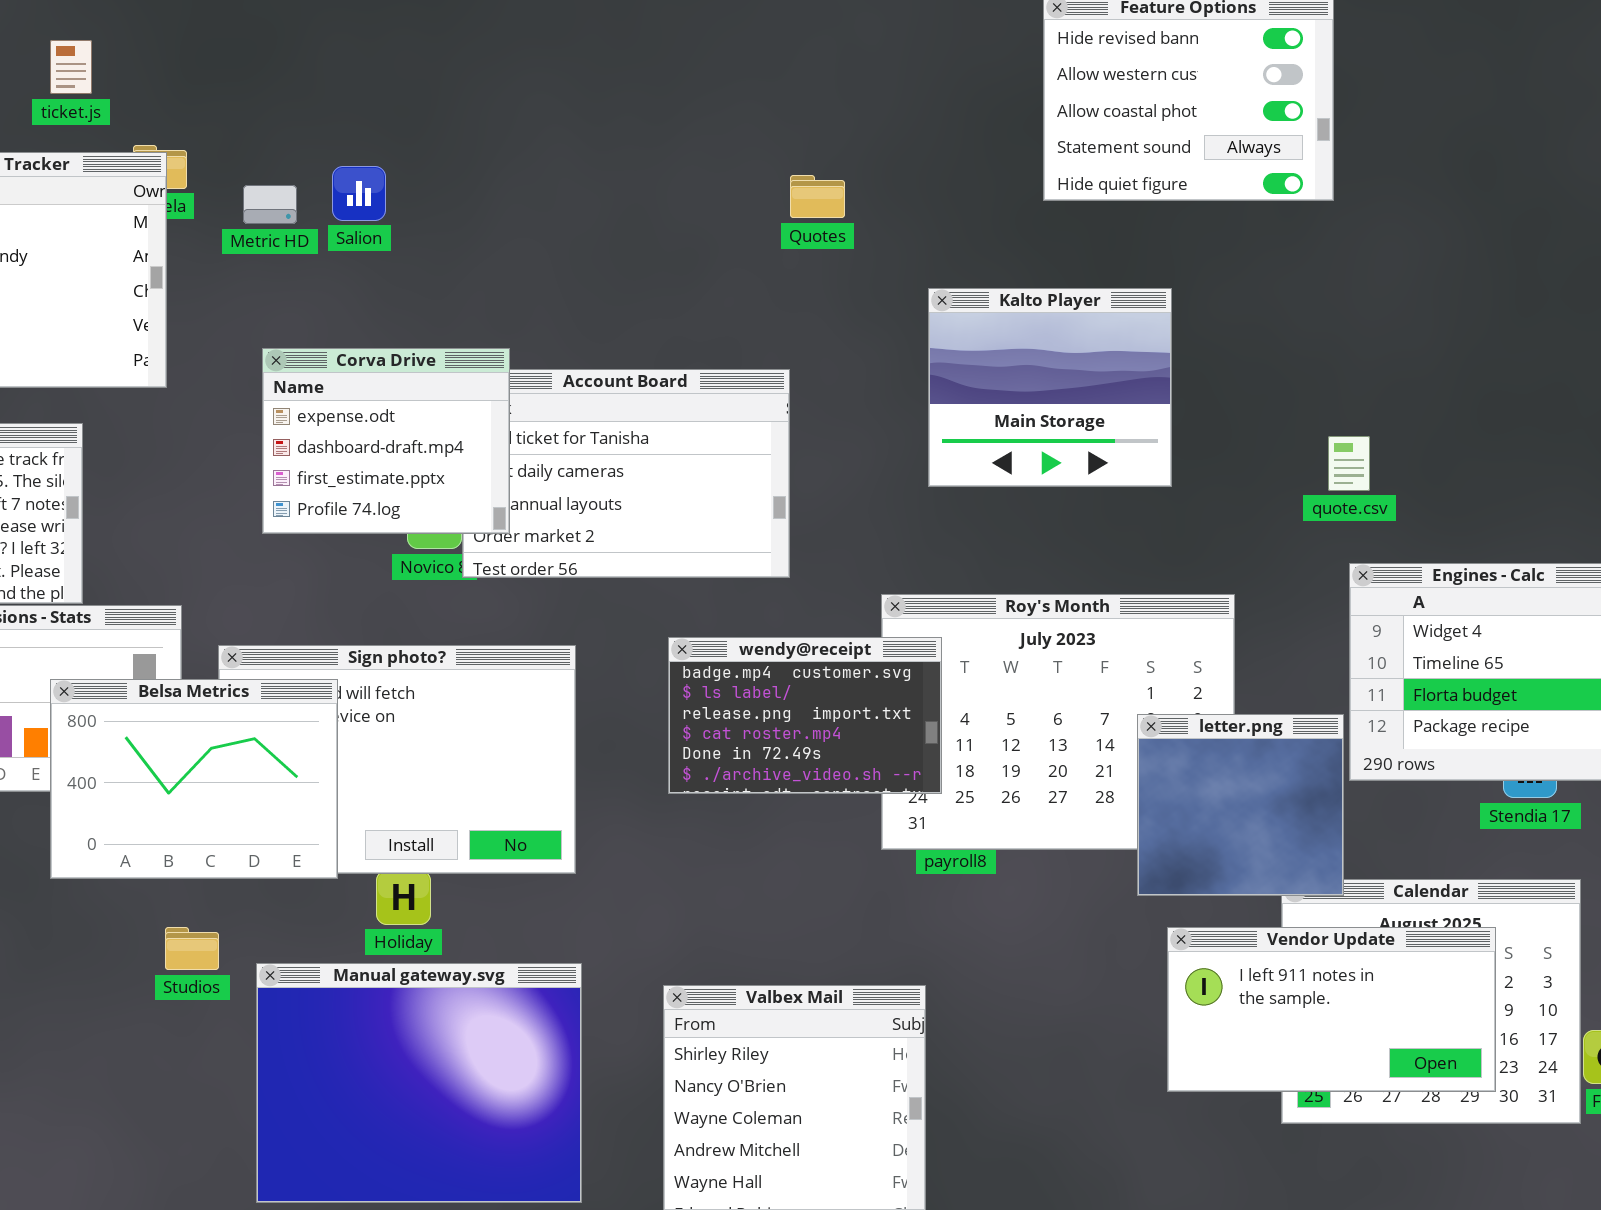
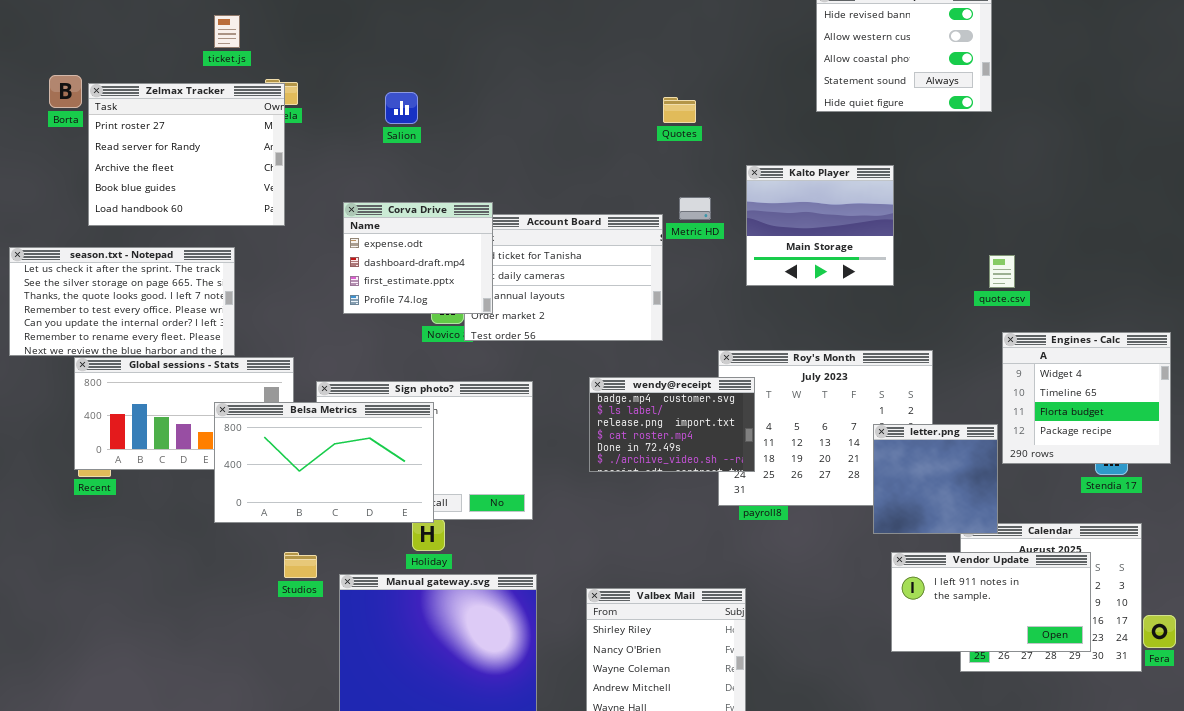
Metric HD: [243,185,297,224] -> [679,197,711,220], moved
Belsa Metrics: [50,679,338,879] -> [214,402,434,523], resized

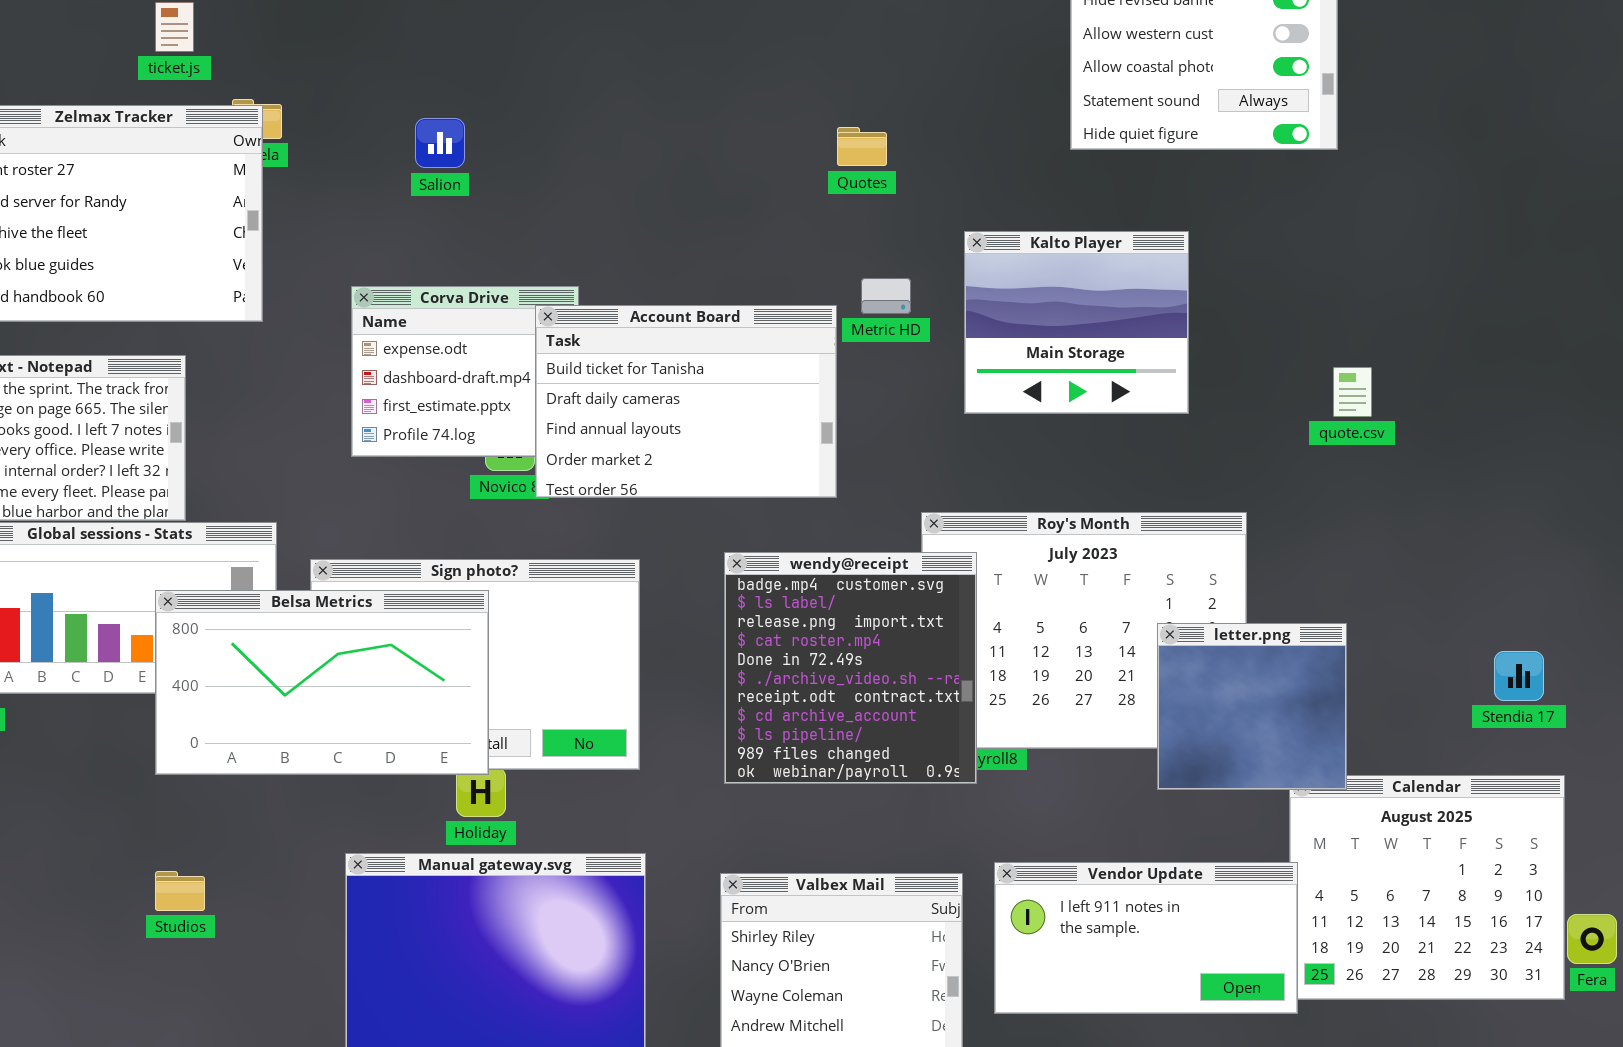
Account Board: [464,214,663,341] -> [535,305,837,498], raised
Engines - Calc: [1002,332,1171,464] -> none, closed
wendy@receipt: [589,377,755,472] -> [724,552,977,784], resized
Studios: [284,552,317,578] -> [155,871,205,911], moved
Vendor Update: [891,552,1091,652] -> [994,862,1298,1014], moved

